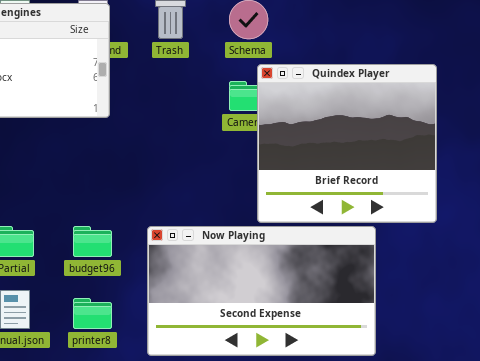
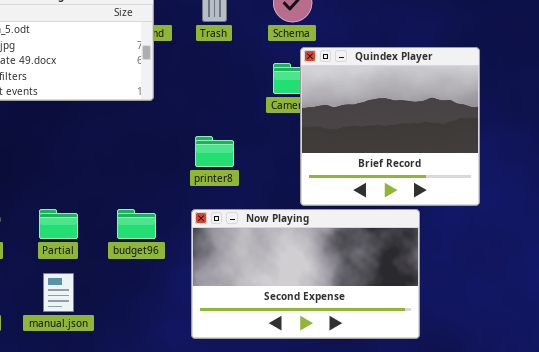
printer8: [73,298,112,329] -> [195,136,234,167], moved

